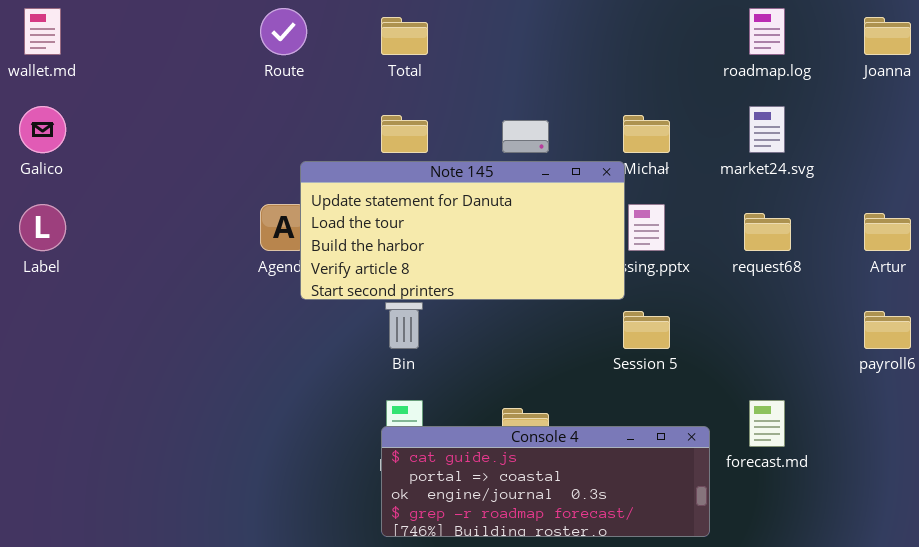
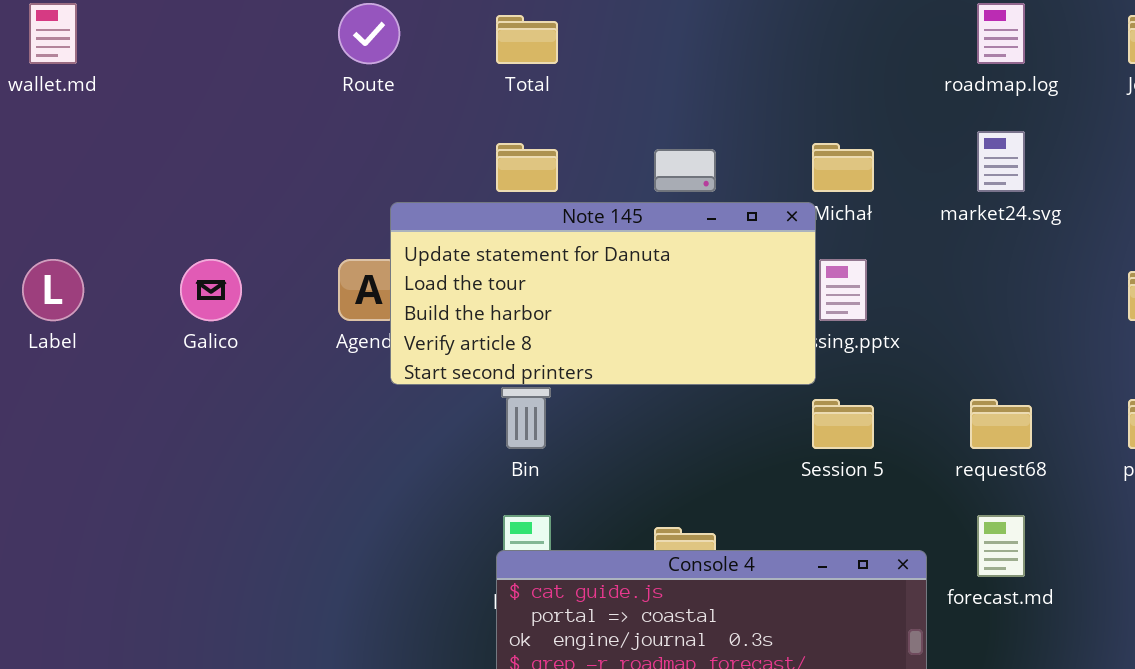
Galico: [19,106,66,153] -> [180,259,242,321], moved
request68: [744,213,791,251] -> [970,399,1032,449], moved

